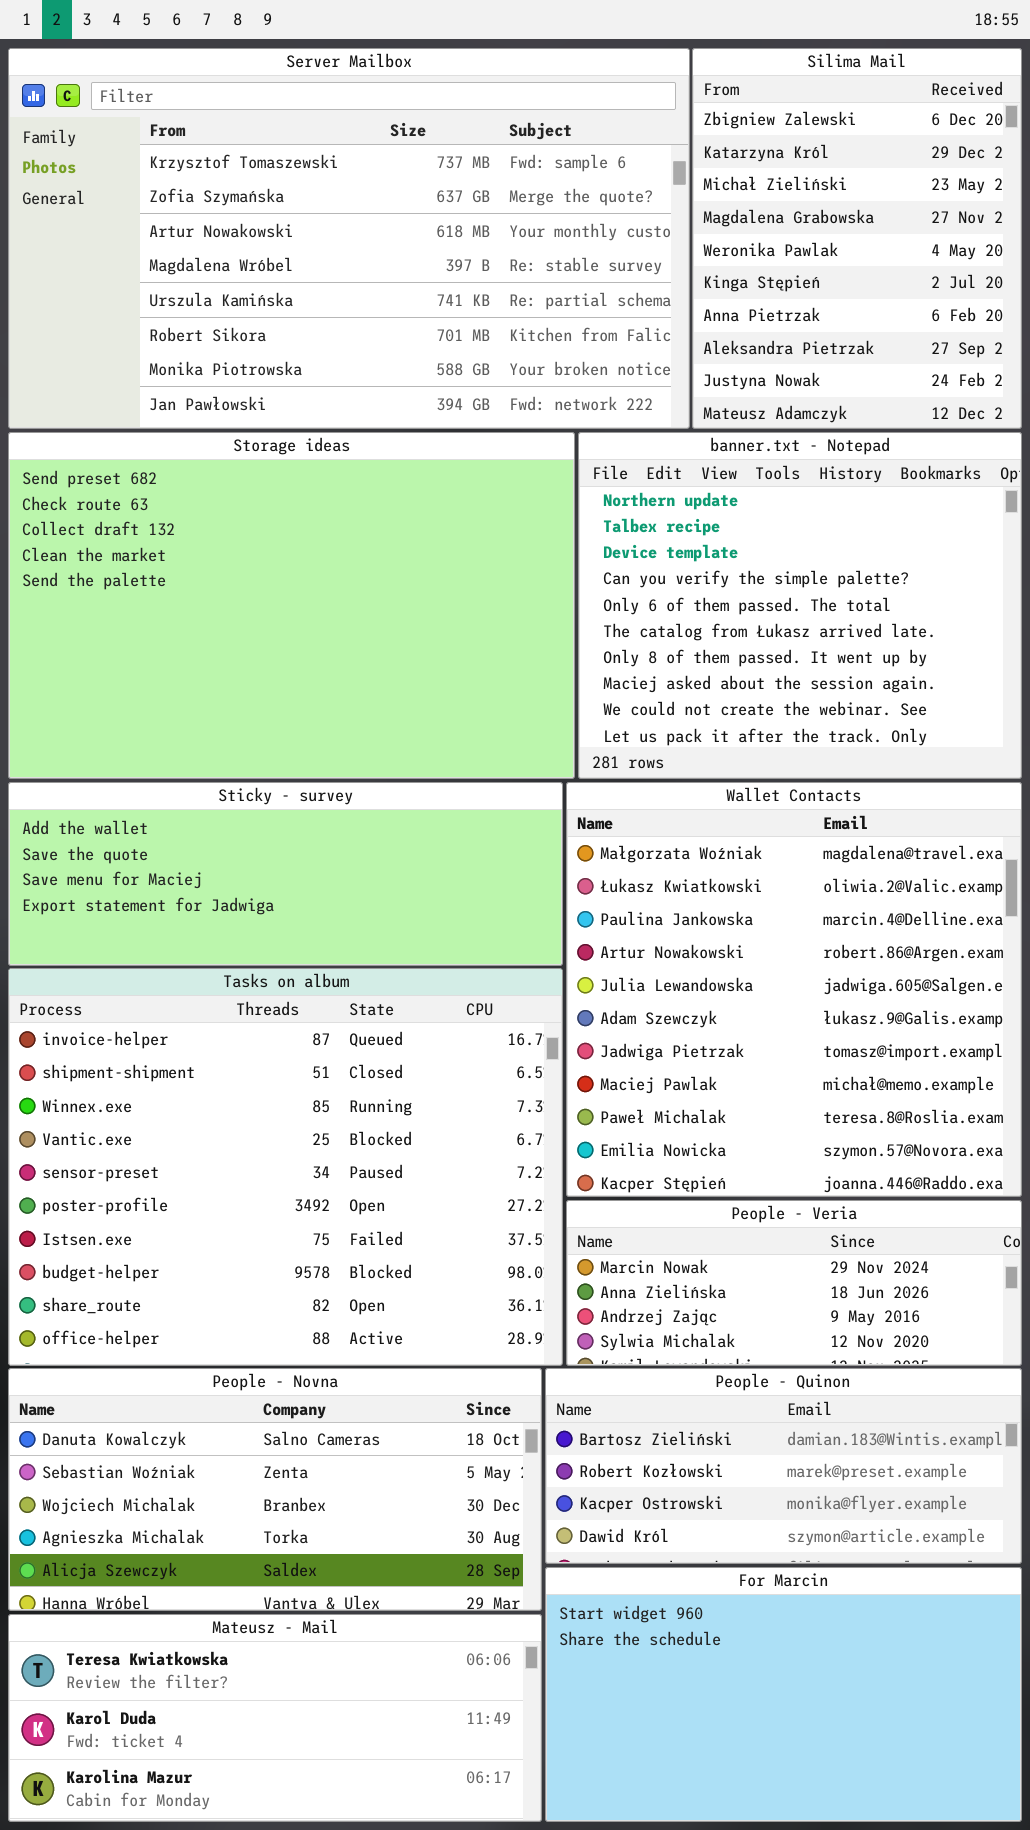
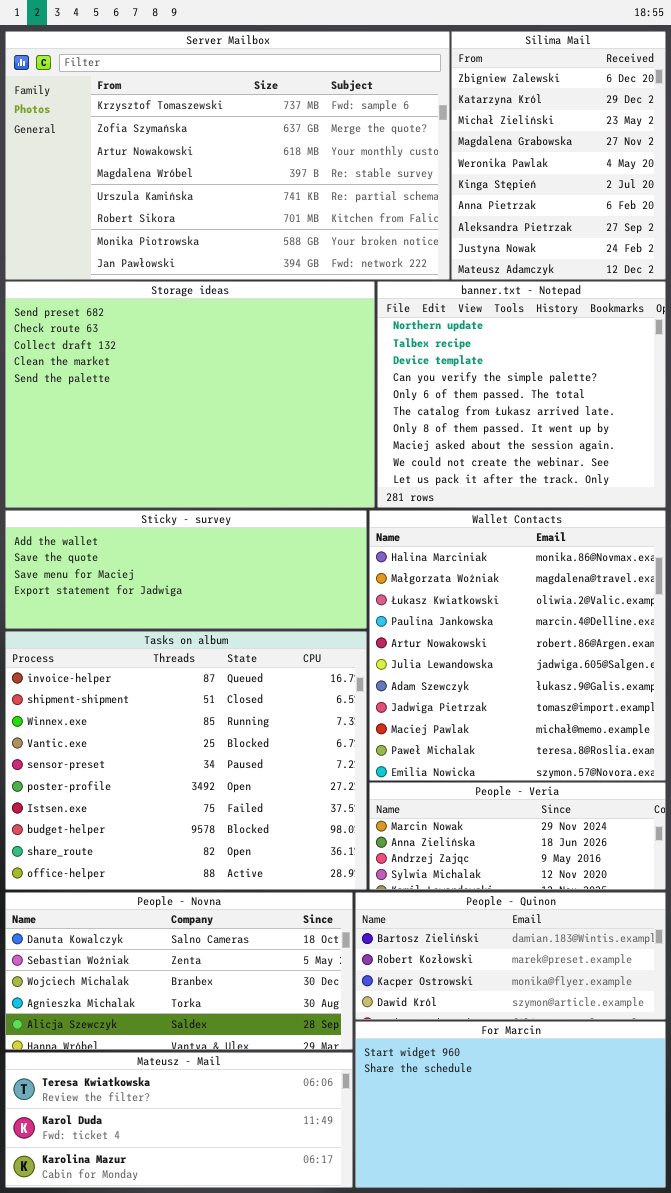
Wallet Contacts: [566,782,1022,1197] -> [369,510,666,781], scrolled up 1 row

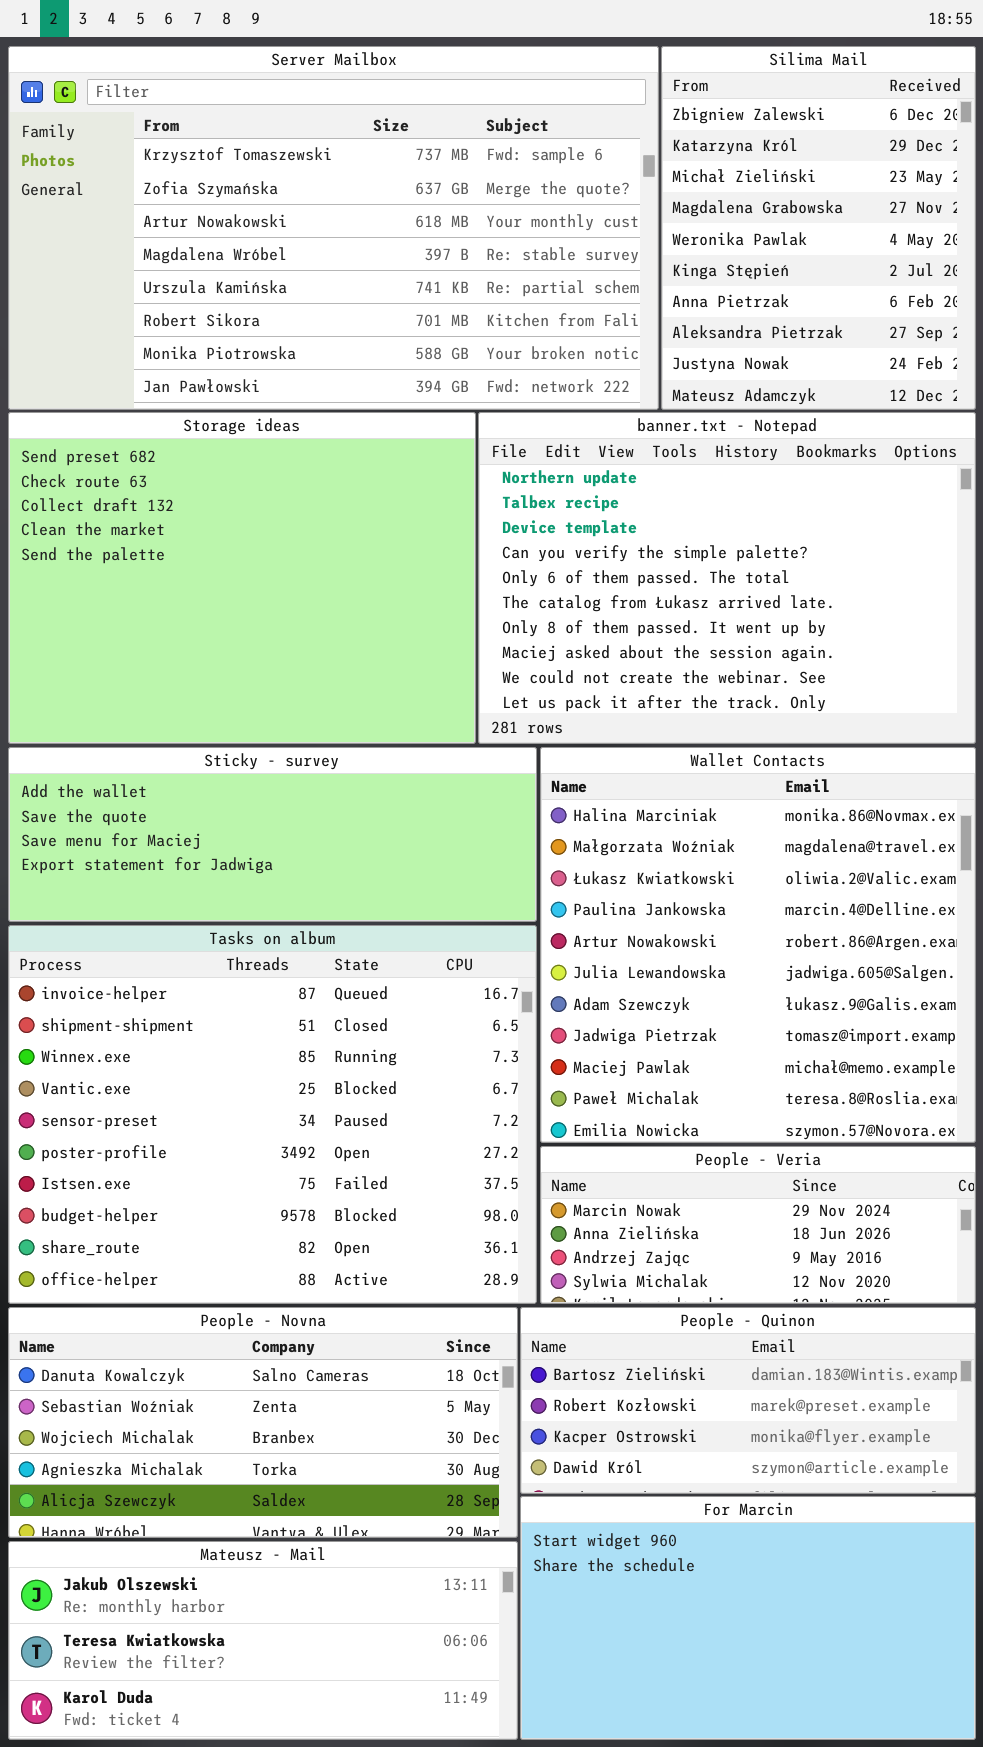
Storage ideas: [5,281,375,508] -> [8,412,476,744], resized
banner.txt - Notepad: [377,281,666,508] -> [478,412,976,744], resized
Mateusz - Mail: [5,1052,353,1188] -> [8,1541,518,1740], scrolled up 1 row

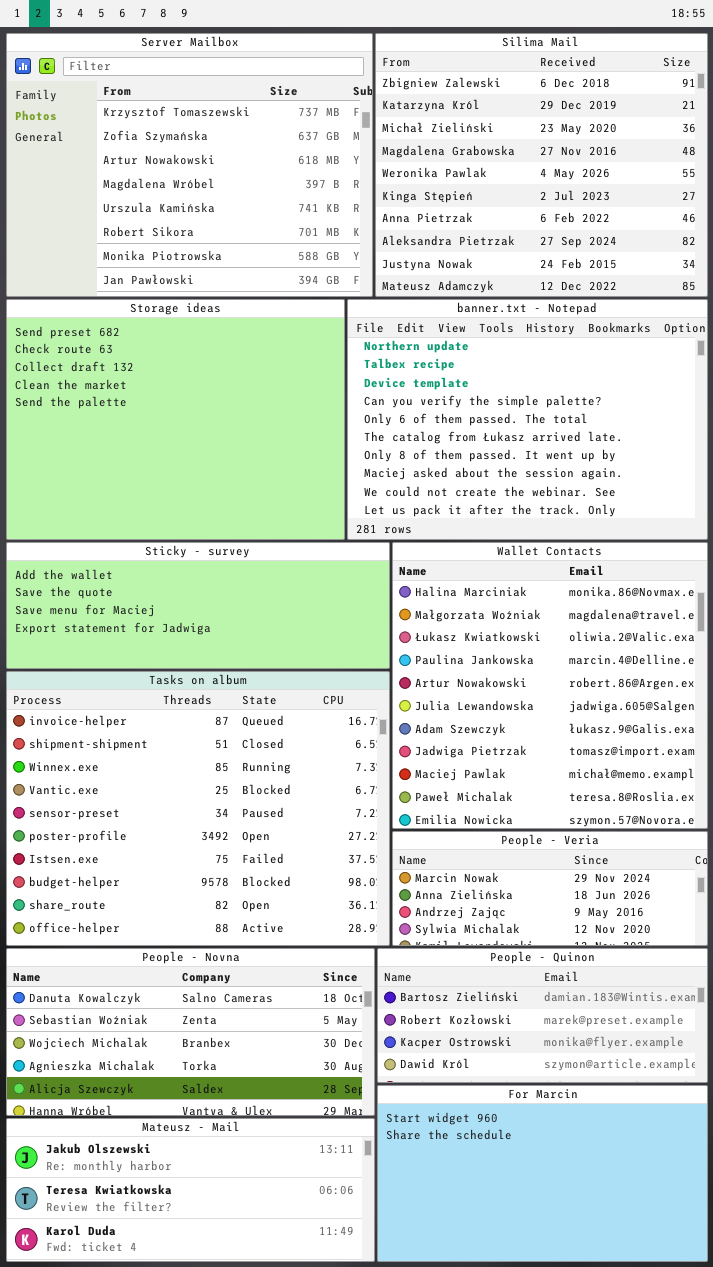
Server Mailbox: [8,46,659,410] -> [6,33,373,297], resized
Silima Mail: [661,46,976,410] -> [375,33,708,297], resized

